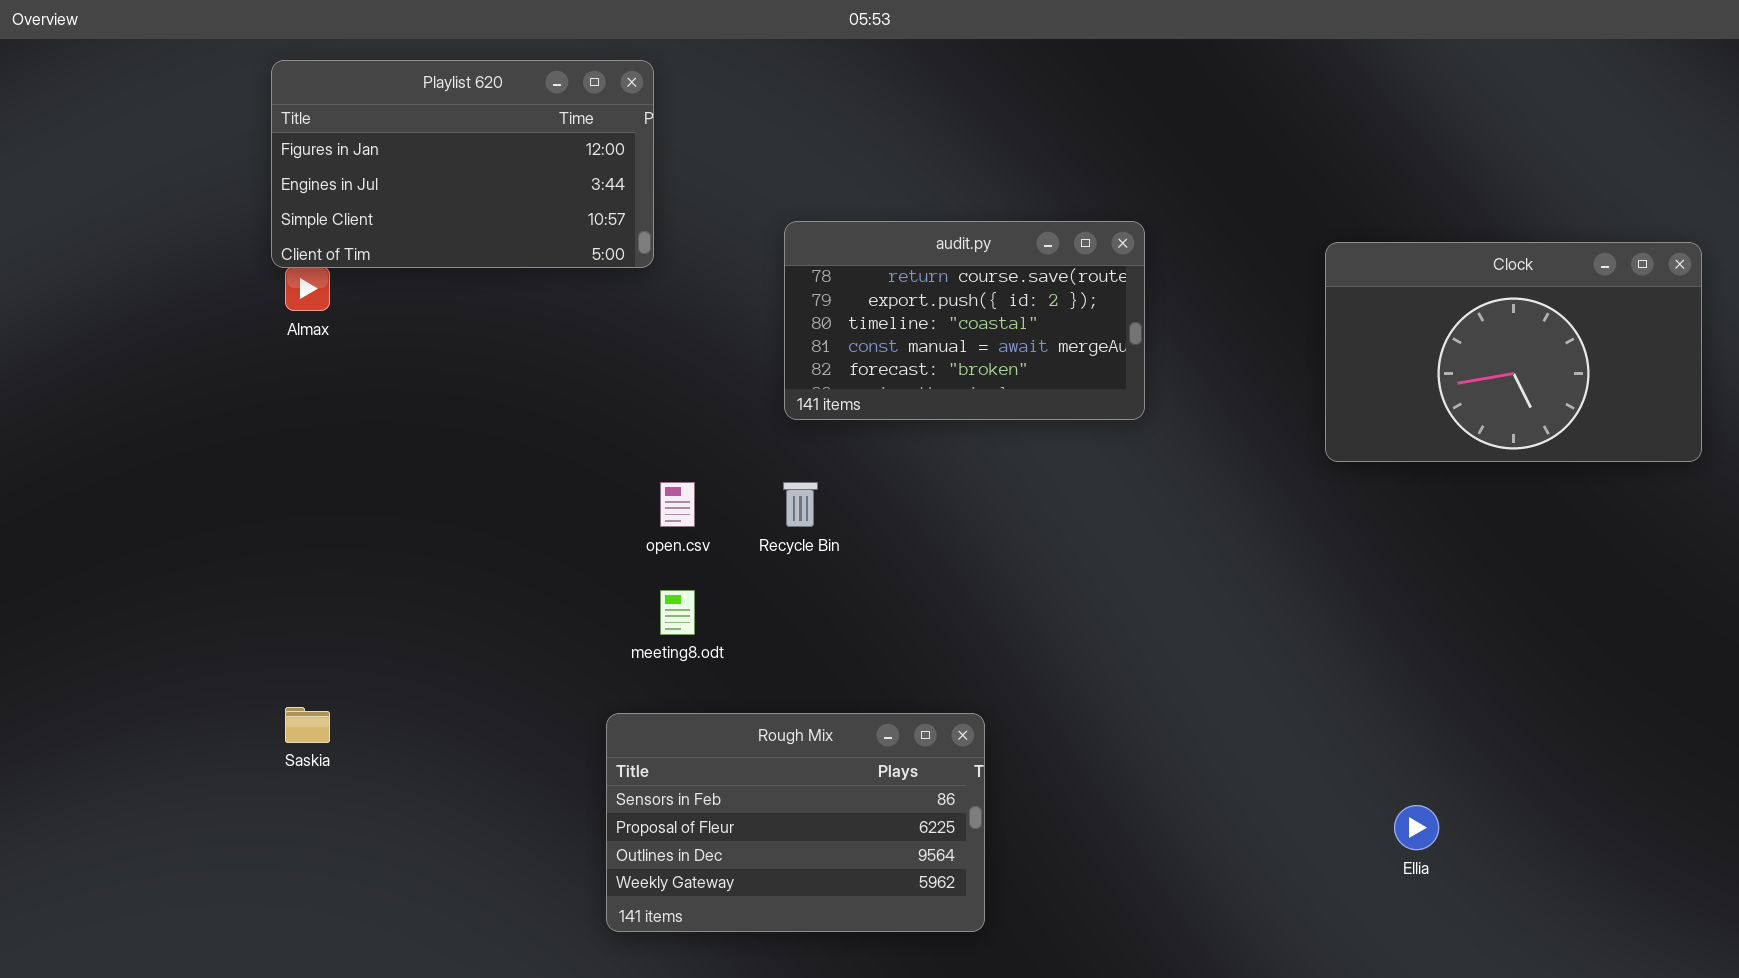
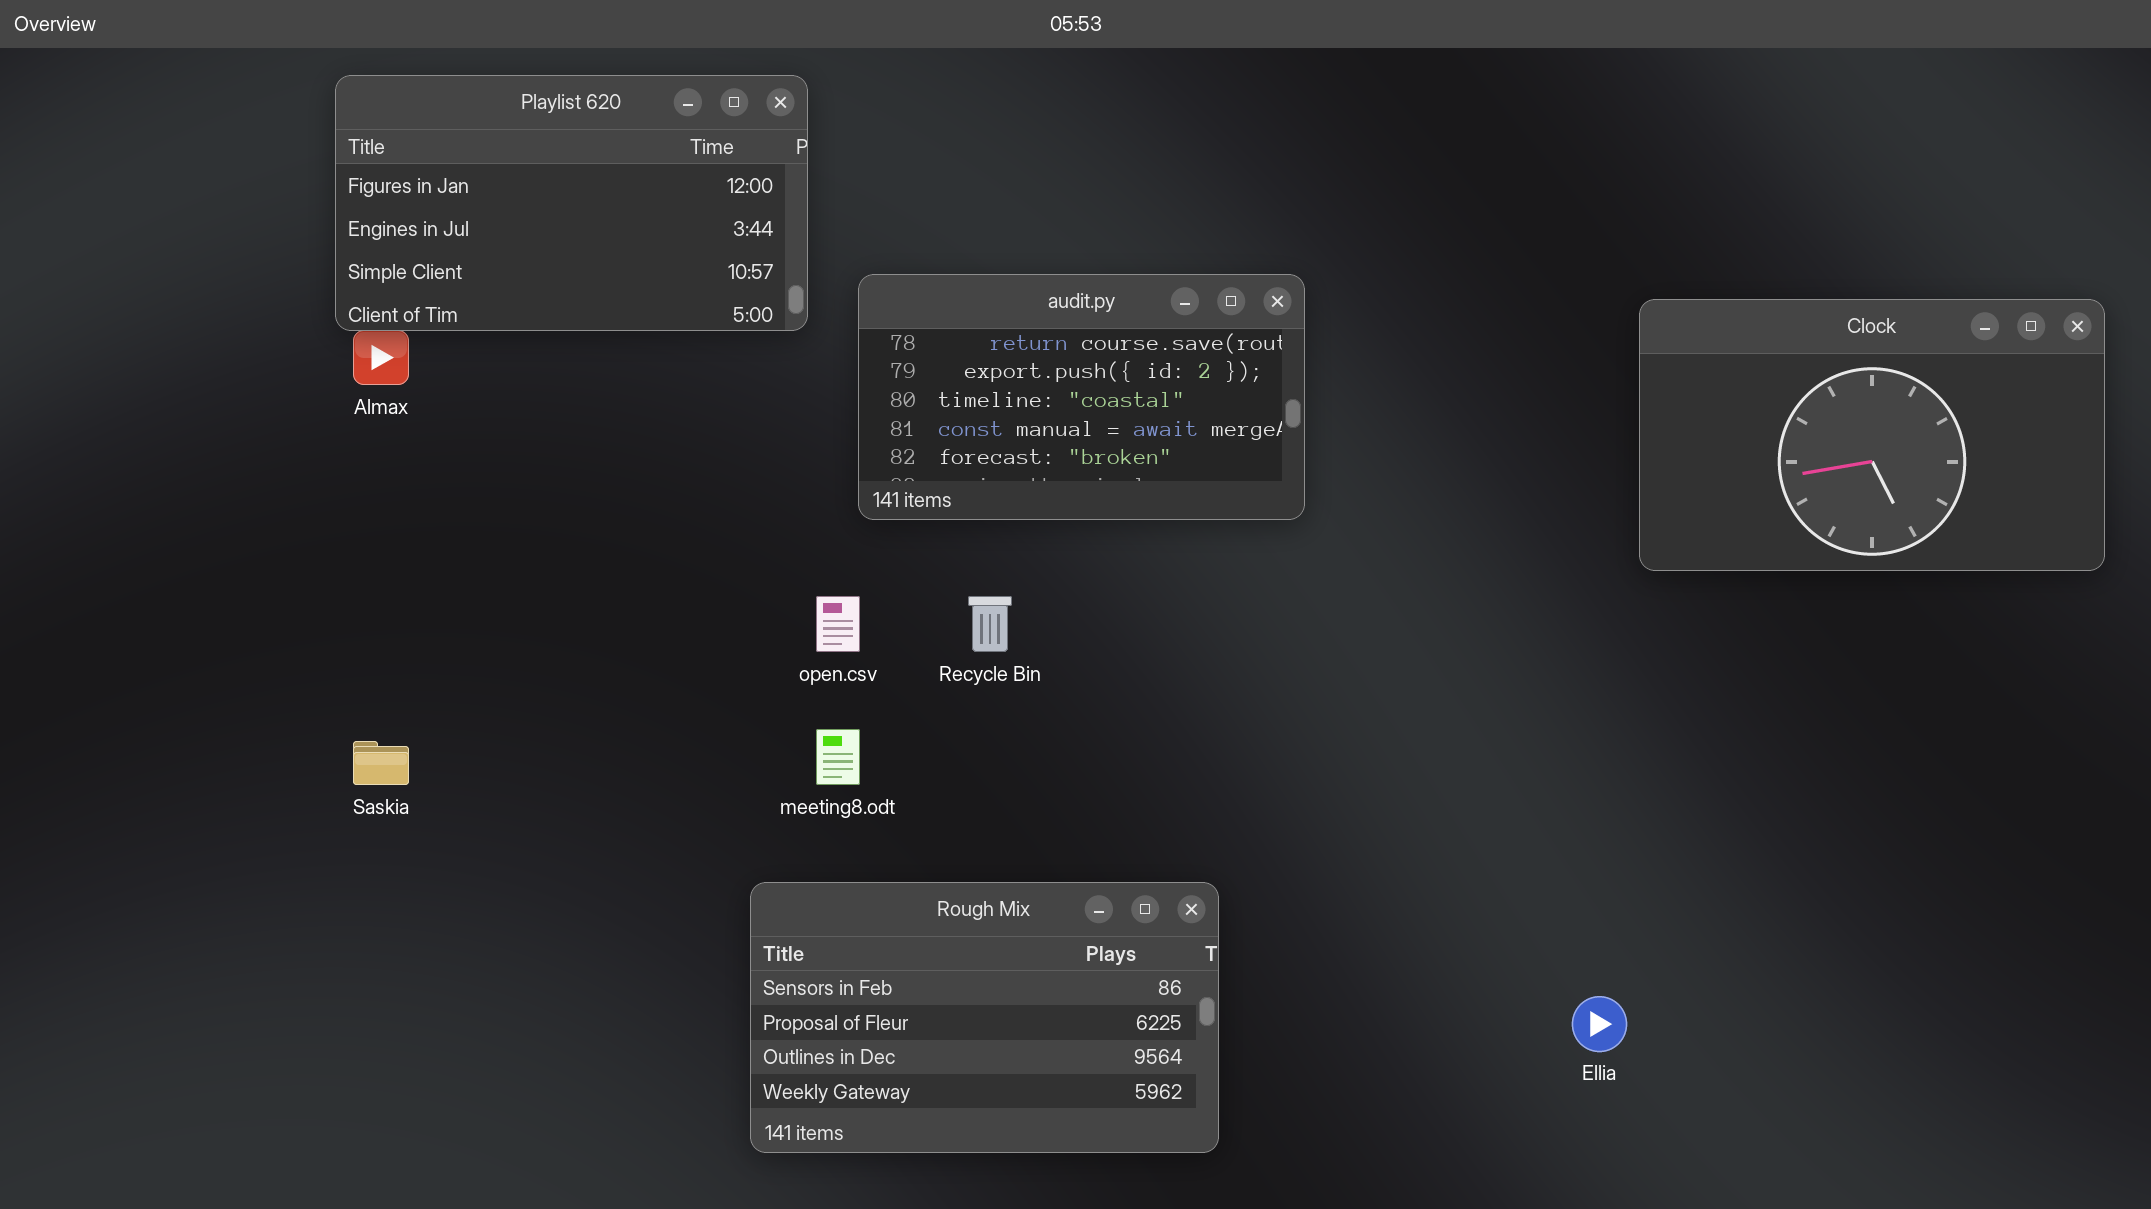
audit.py: [784,221,1145,420] -> [858,274,1305,520], moved
Saskia: [285,707,330,743] -> [353,741,409,785], moved
Ellia: [1394,805,1439,850] -> [1572,996,1627,1052], moved

